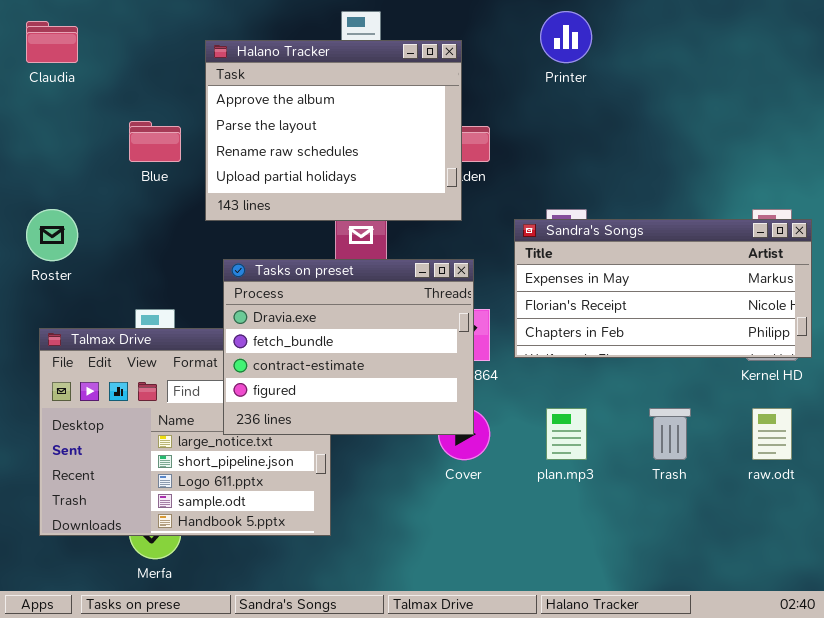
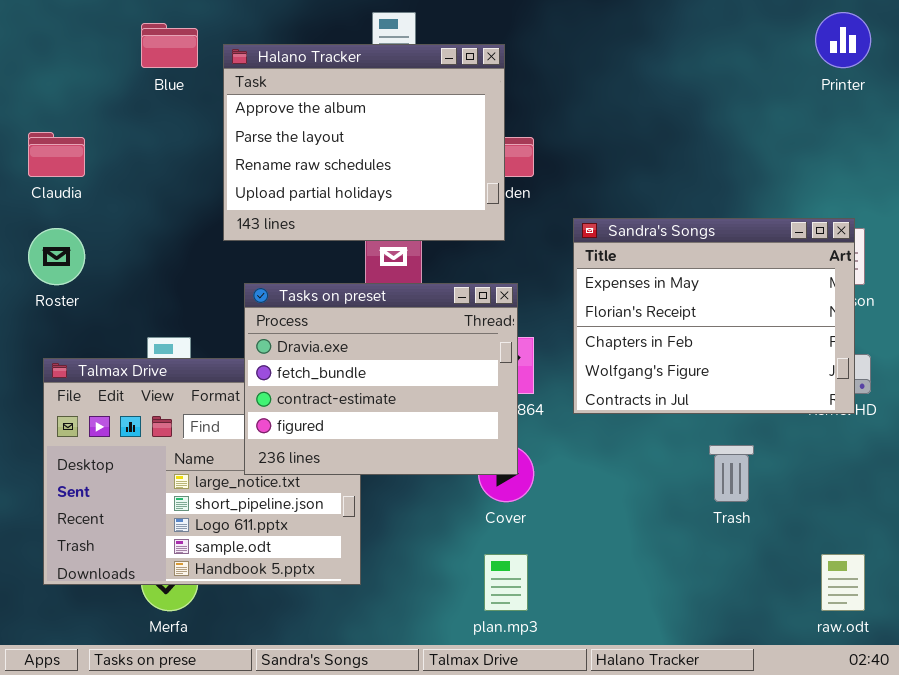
Printer: [540,11,592,63] -> [815,12,871,68], moved
Claudia: [26,21,78,63] -> [28,132,85,177], moved
Blue: [129,121,181,162] -> [141,23,198,68], moved
Sandra's Songs: [514,219,812,358] -> [573,218,855,414], moved, resized
plan.mp3: [546,408,587,460] -> [484,554,528,611], moved
raw.odt: [752,408,792,460] -> [821,554,865,611], moved

